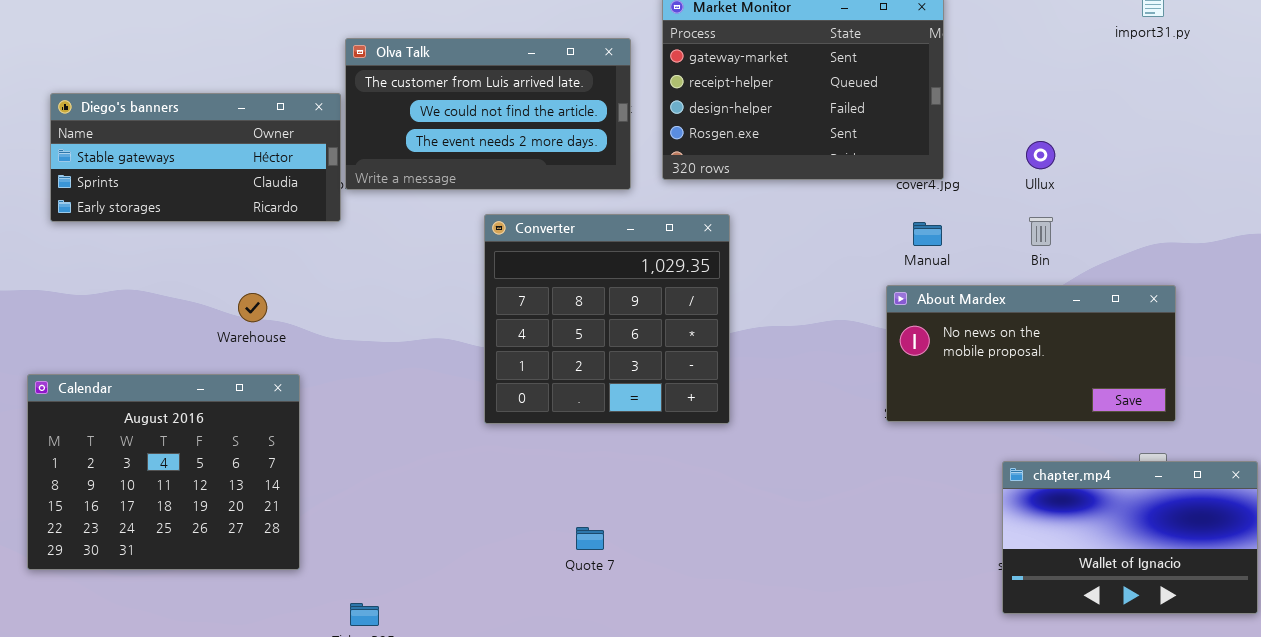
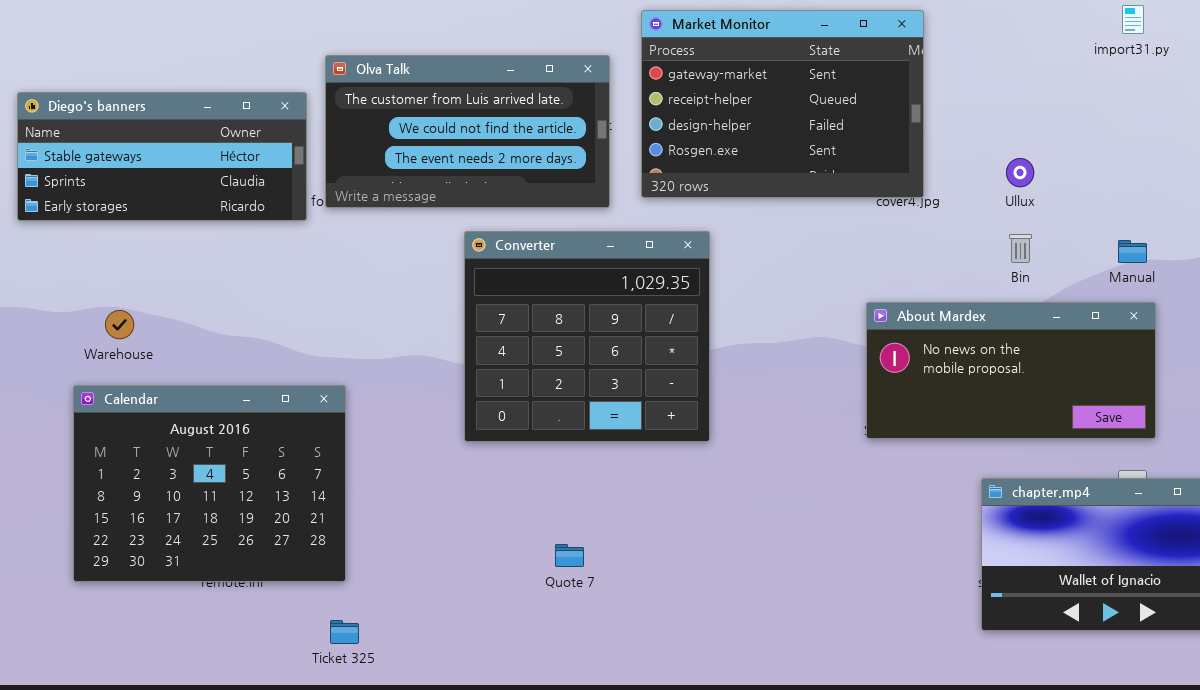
Diego's banners: [50,93,341,222] -> [17,92,307,221], moved
Manual: [913,222,942,246] -> [1118,240,1147,263], moved
Warehouse: [238,293,267,322] -> [105,310,134,339], moved
Calendar: [27,374,300,570] -> [73,385,346,582], moved

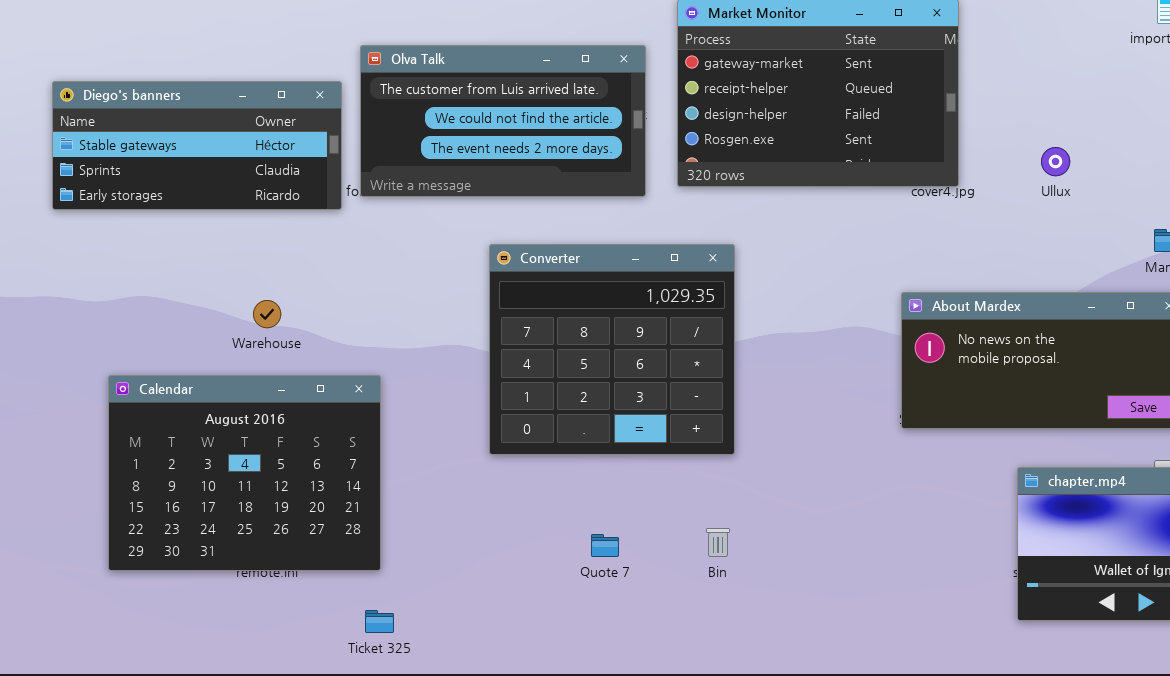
Converter: [464,231,710,442] -> [489,244,735,455], moved
Bin: [1009,234,1032,263] -> [706,528,730,557], moved
Warehouse: [105,310,134,339] -> [253,300,281,328], moved

